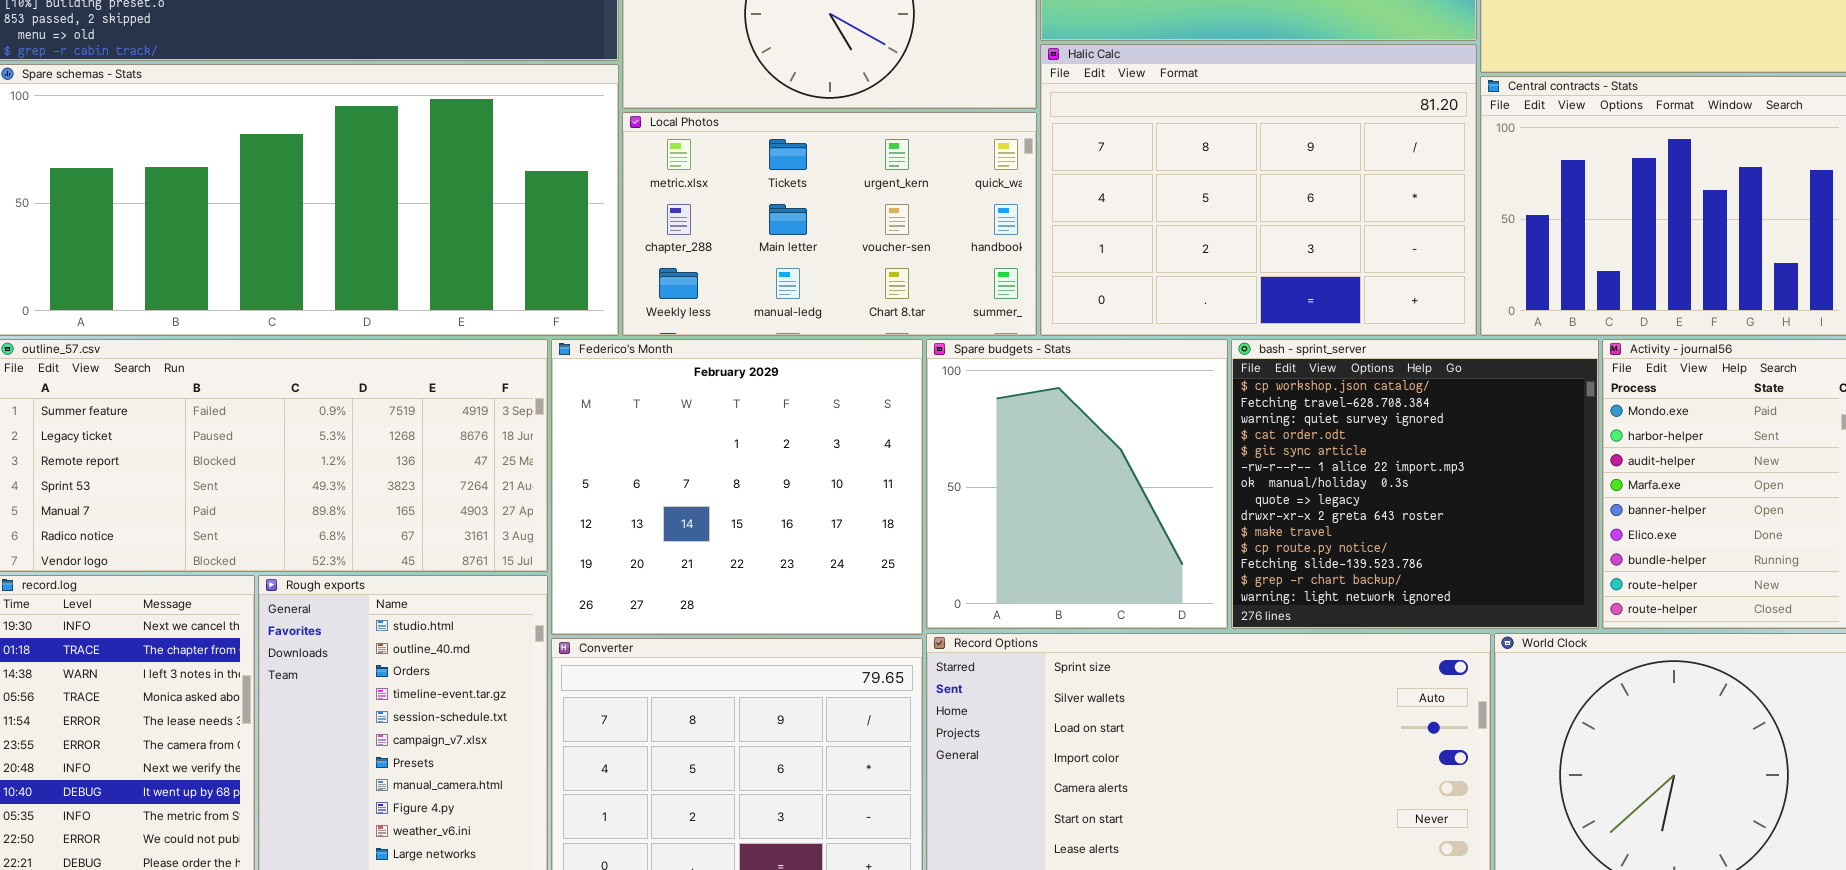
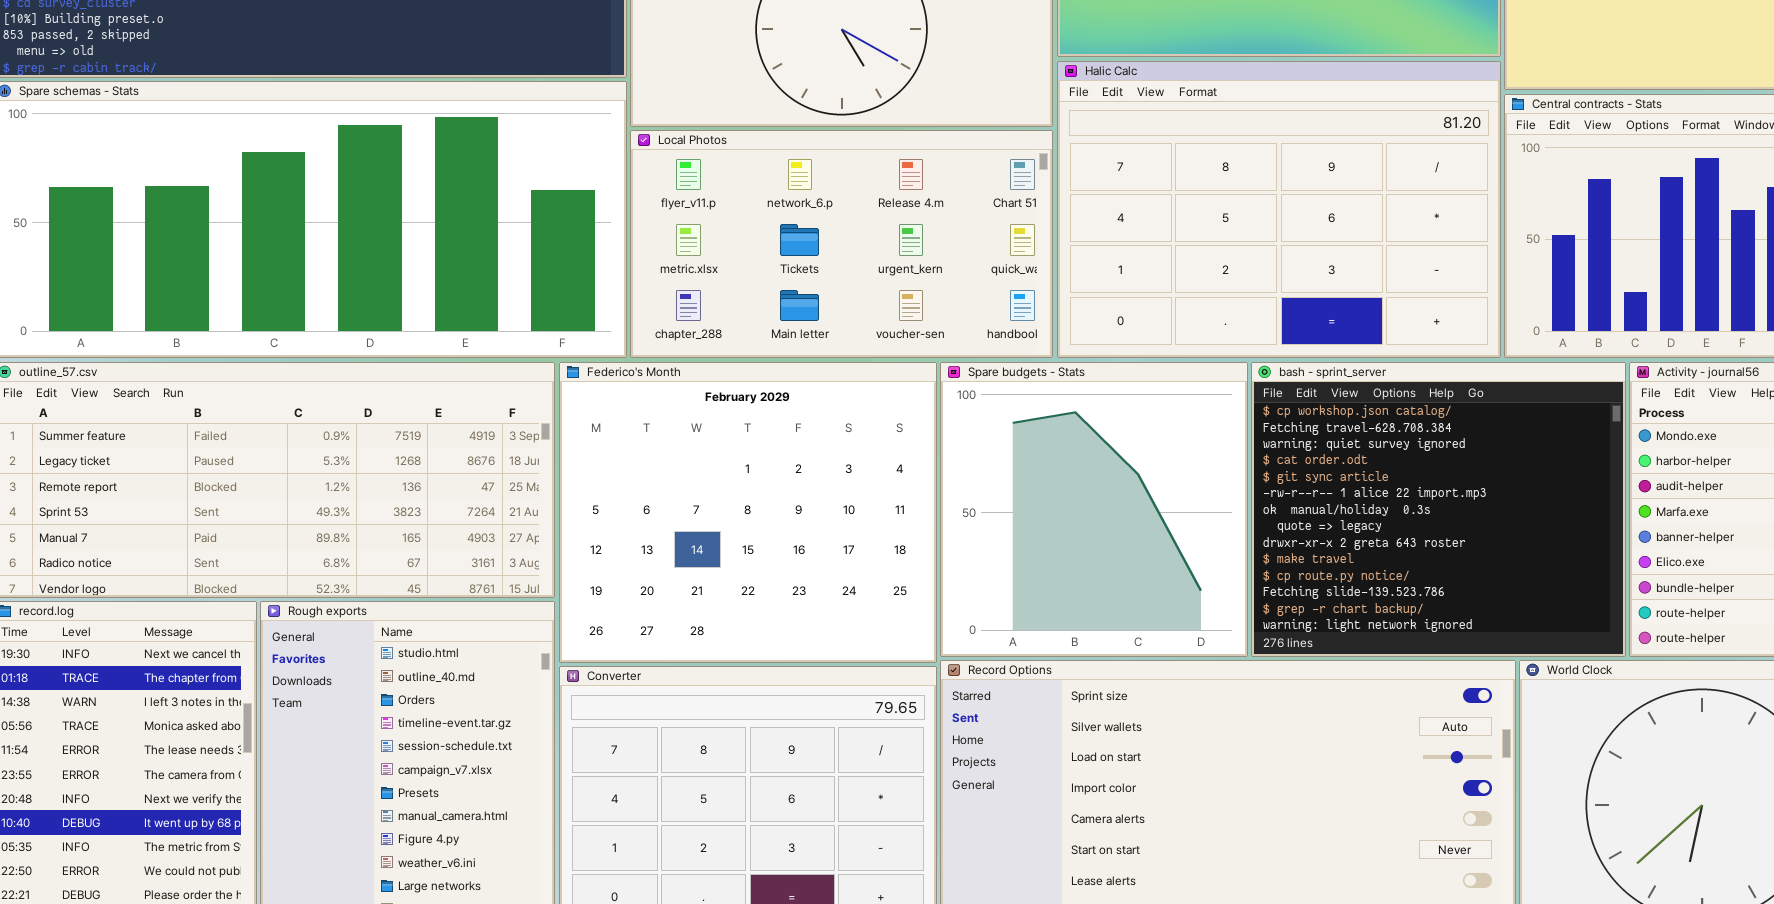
Local Photos: [622,112,1037,336] -> [630,130,1053,358], scrolled up 1 row

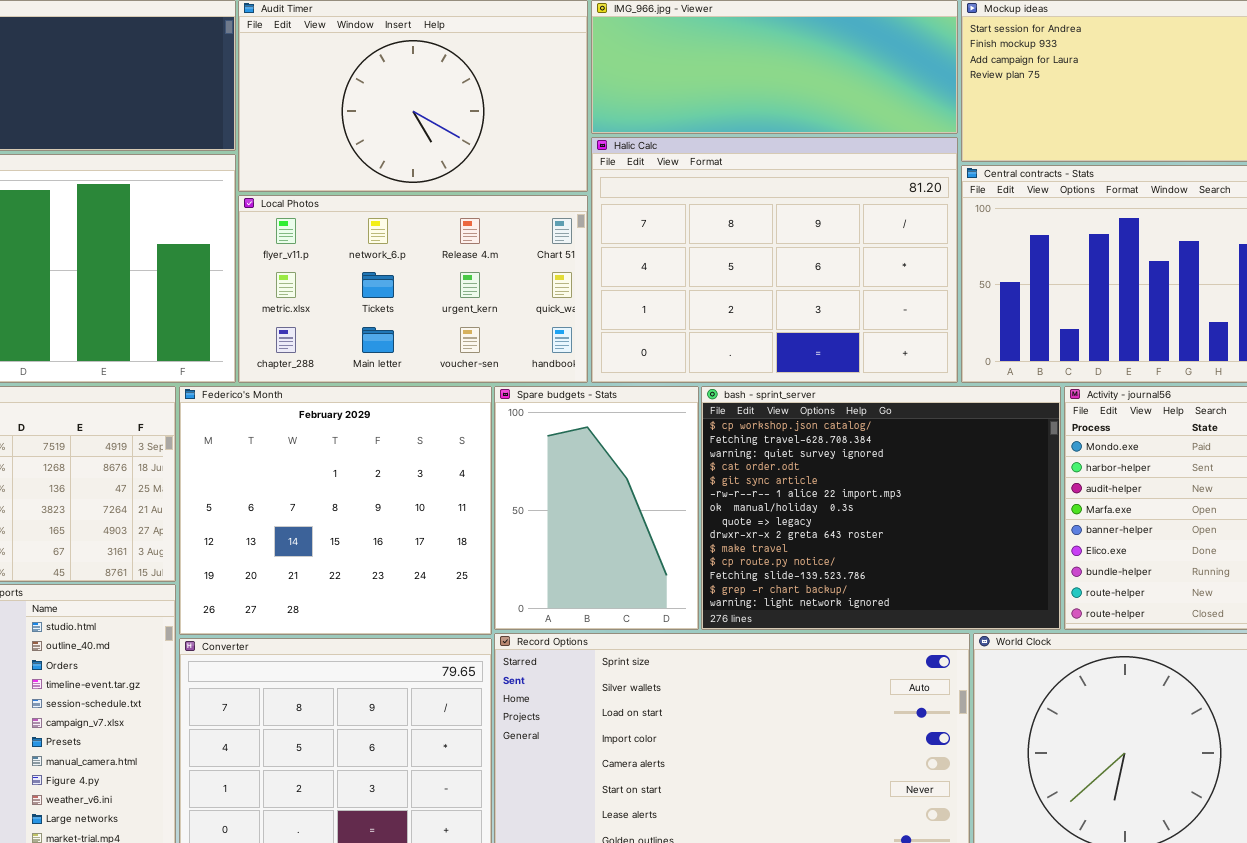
Spare budgets - Stats: [940,362,1248,657] -> [494,386,699,630], resized
bash - sprint_server: [1251,362,1626,657] -> [701,386,1061,630], resized

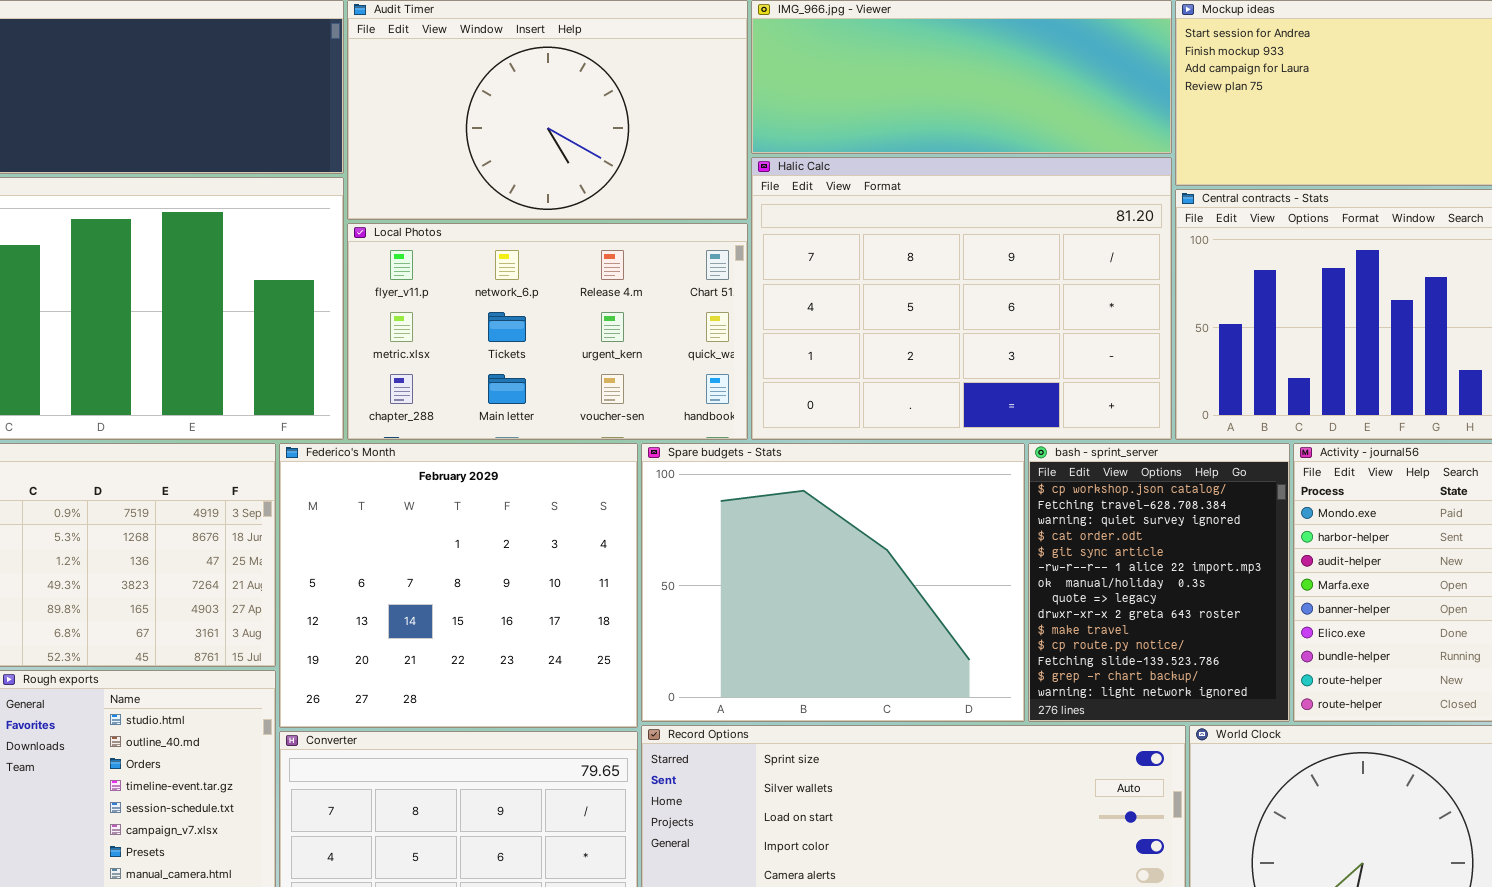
Spare budgets - Stats: [494,386,699,630] -> [641,443,1025,722], resized
bash - sprint_server: [701,386,1061,630] -> [1028,443,1290,722], resized

